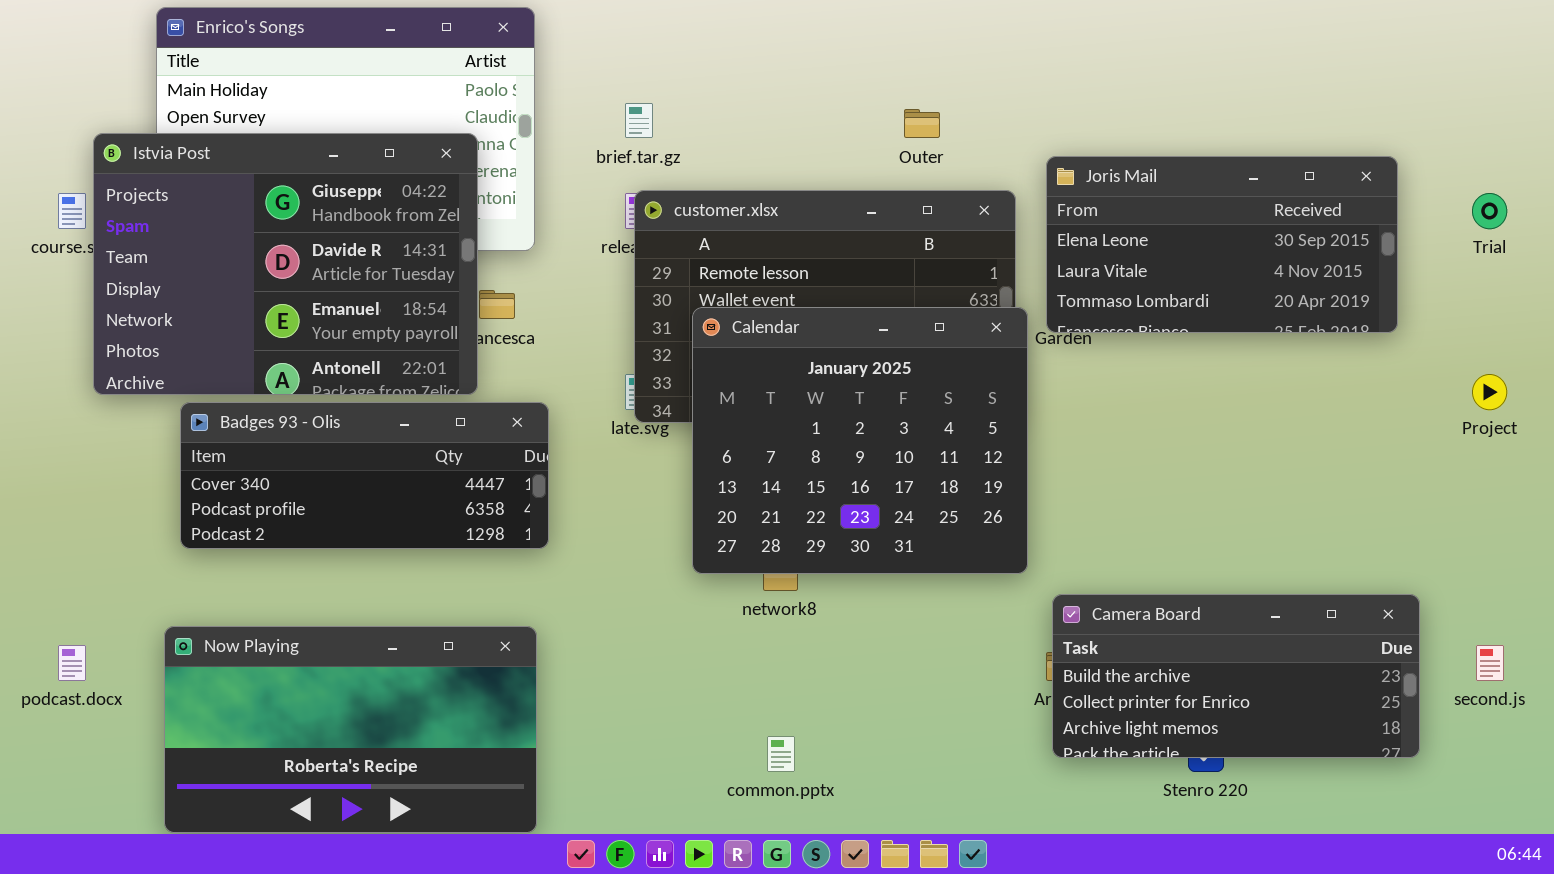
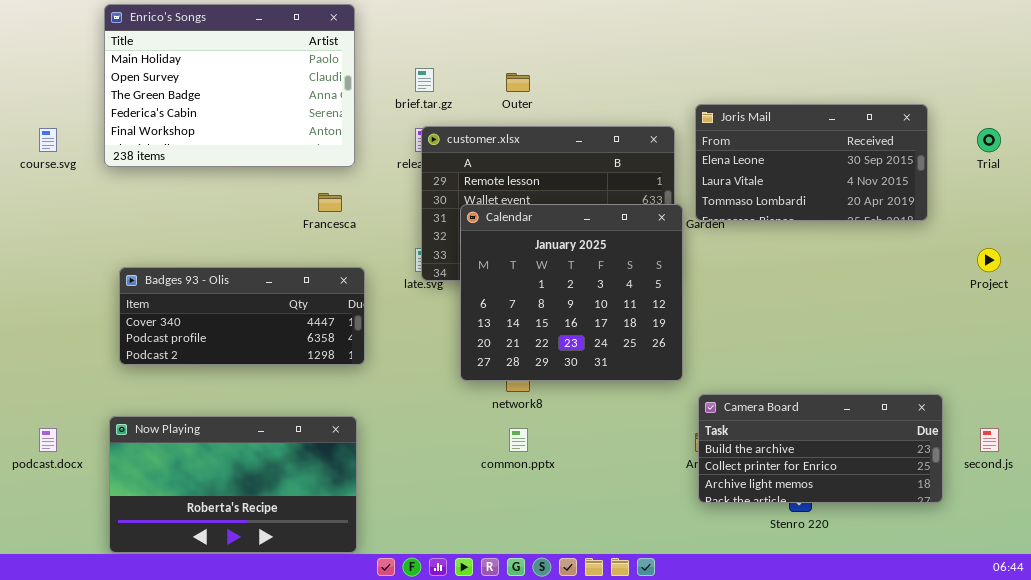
Outer: [904,109,940,138] -> [506,73,530,92], moved
Istvia Post: [93,133,478,395] -> none, closed
common.pptx: [767,736,795,772] -> [509,428,528,452], moved

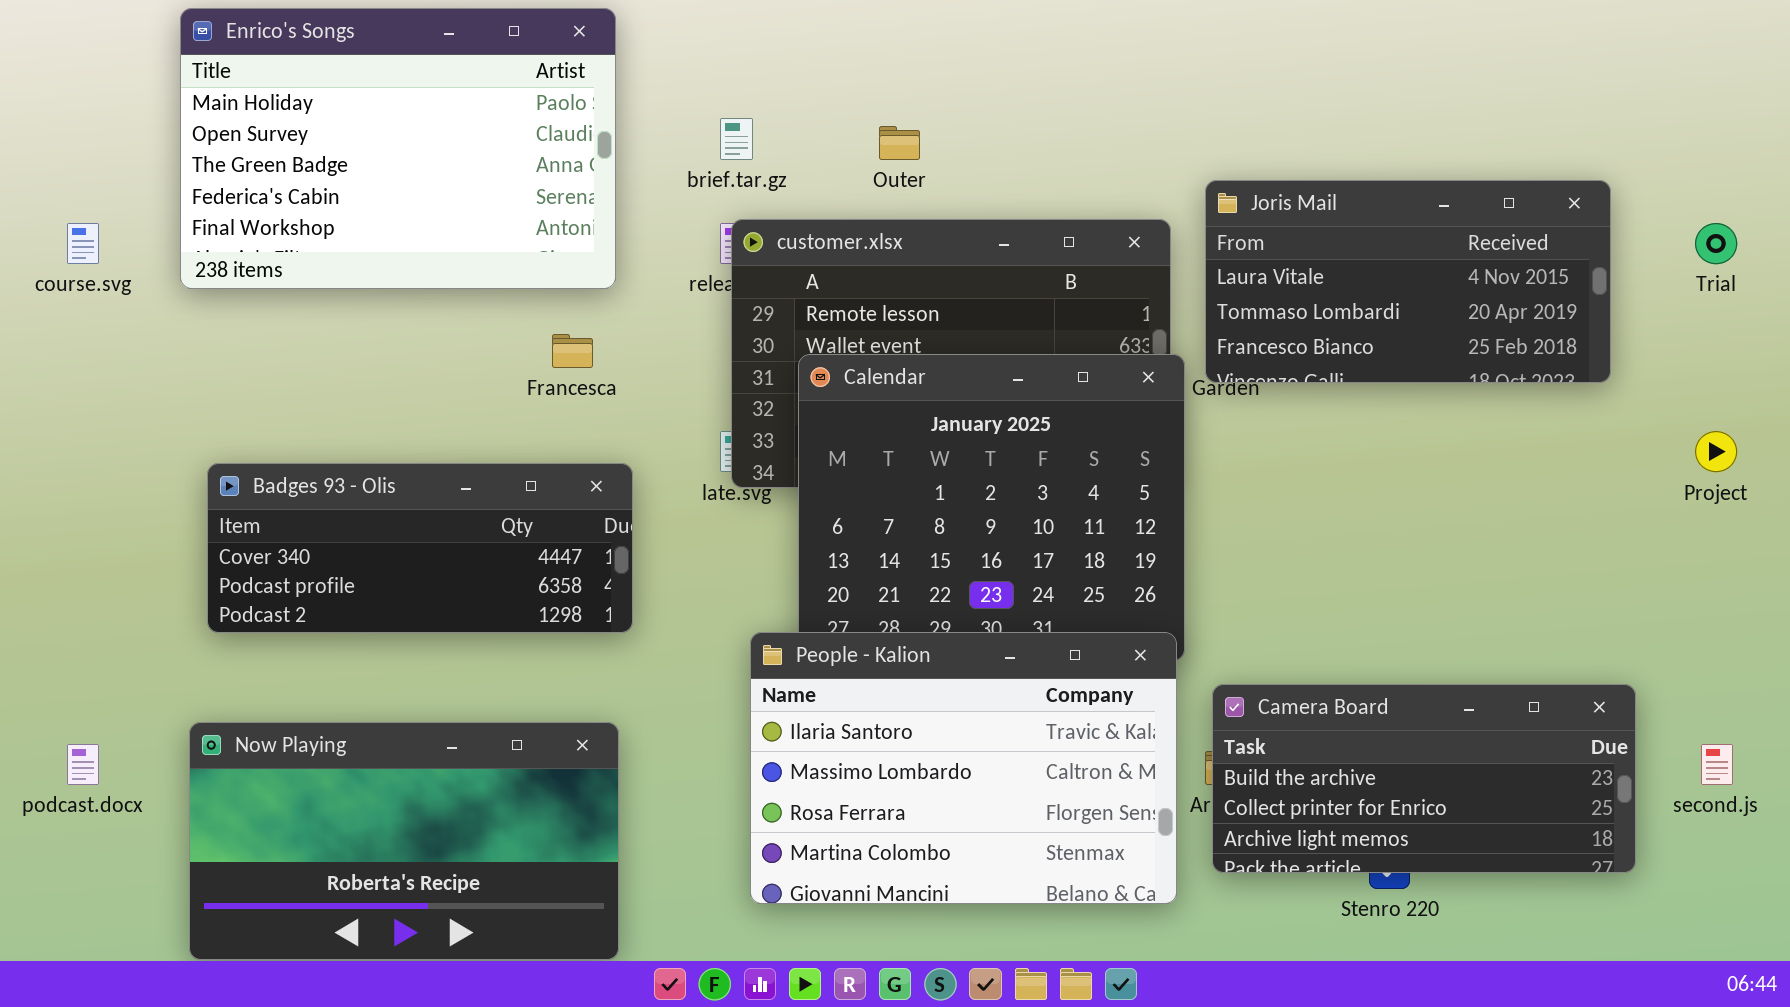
Joris Mail: [695,104,928,221] -> [1205,180,1611,383], scrolled down 1 row
People - Kalion: none -> [750,632,1177,904], opened

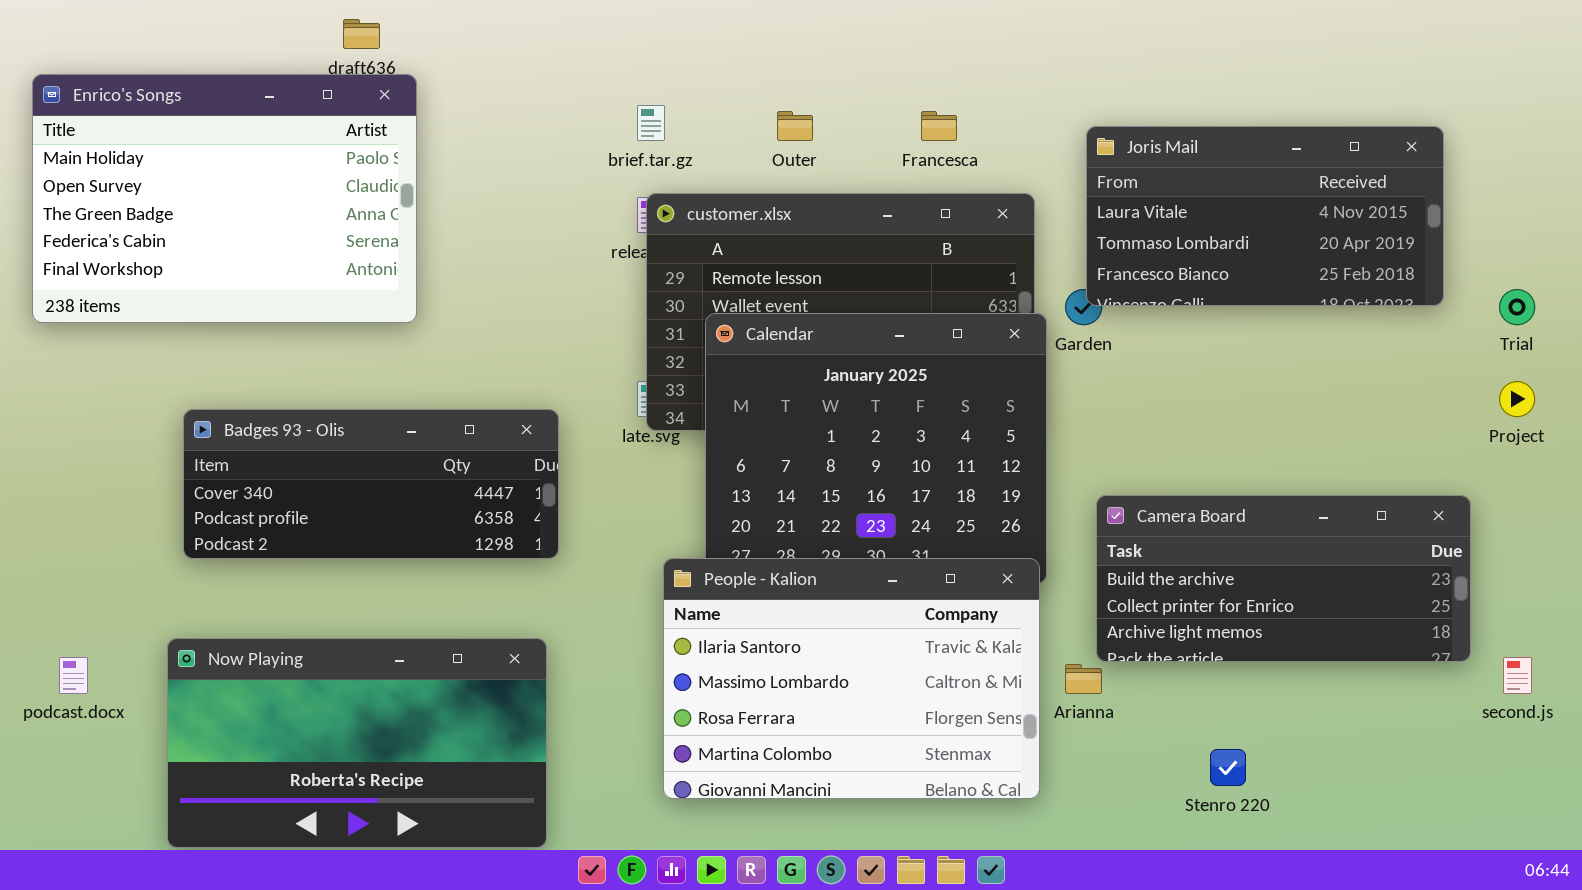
Enrico's Songs: [180,8,616,289] -> [32,74,417,323], moved
Joris Mail: [1205,180,1611,383] -> [1086,126,1444,306], moved
Trial: [1695,223,1737,264] -> [1499,289,1535,325], moved
Francesca: [552,334,593,368] -> [921,111,957,141], moved
Camera Board: [1212,684,1636,873] -> [1096,495,1471,662], moved

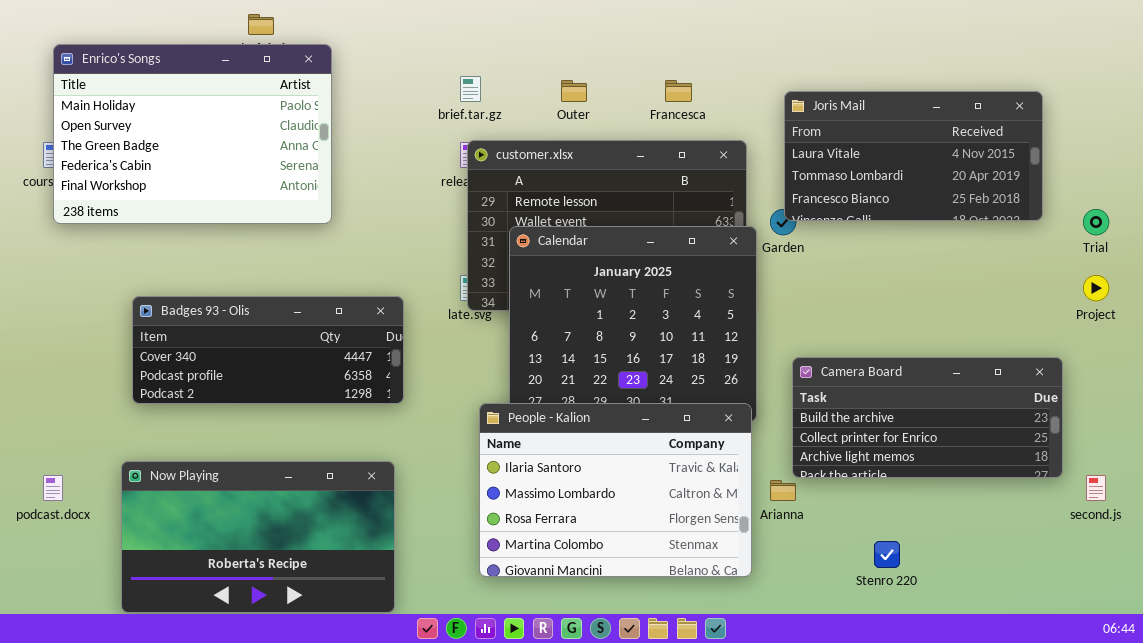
Enrico's Songs: [32,74,417,323] -> [53,44,332,224], moved

